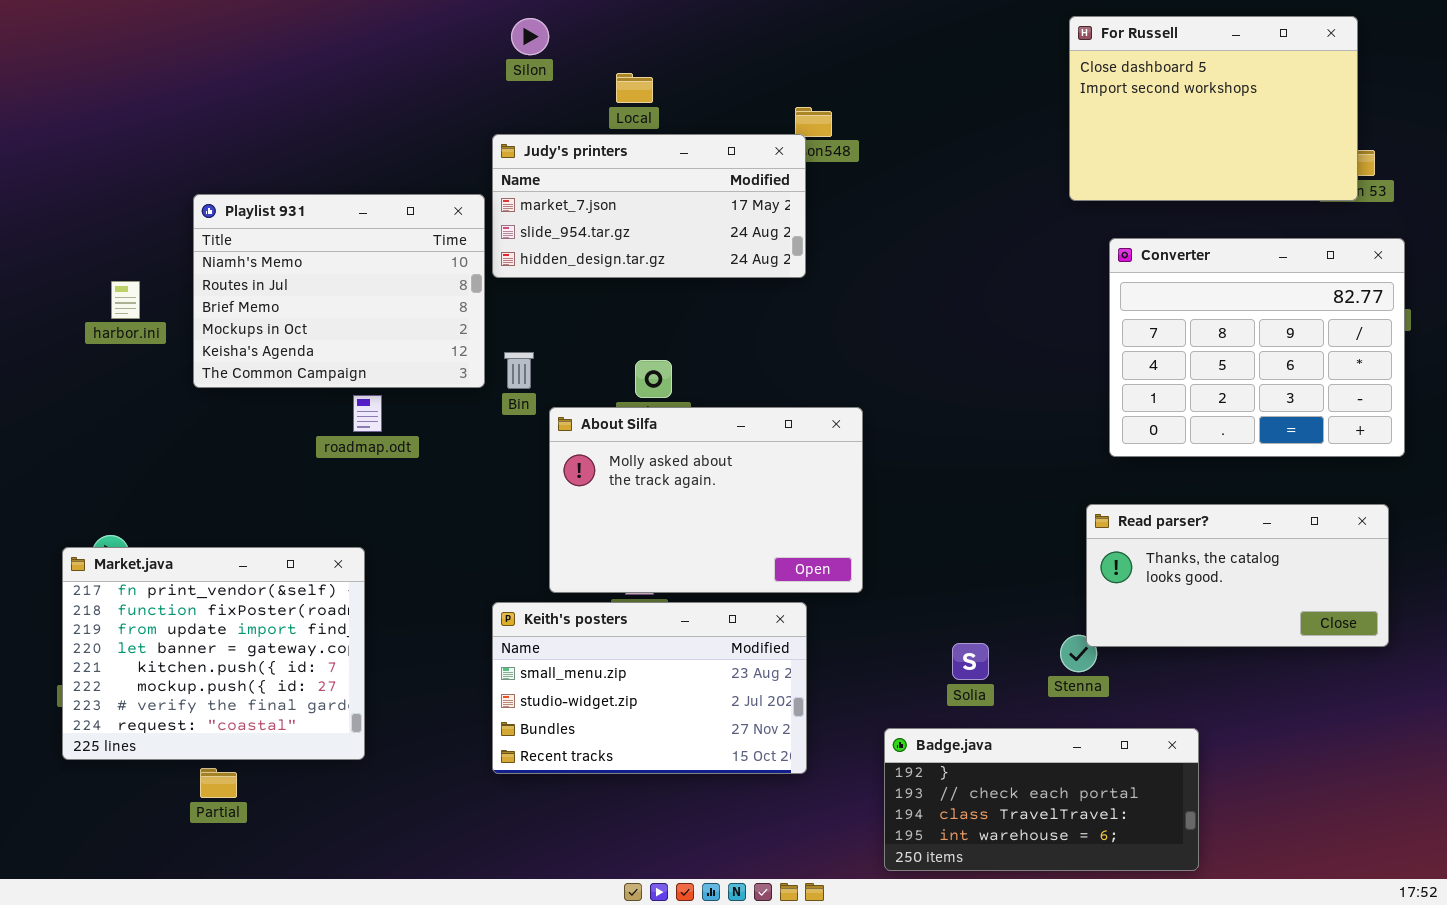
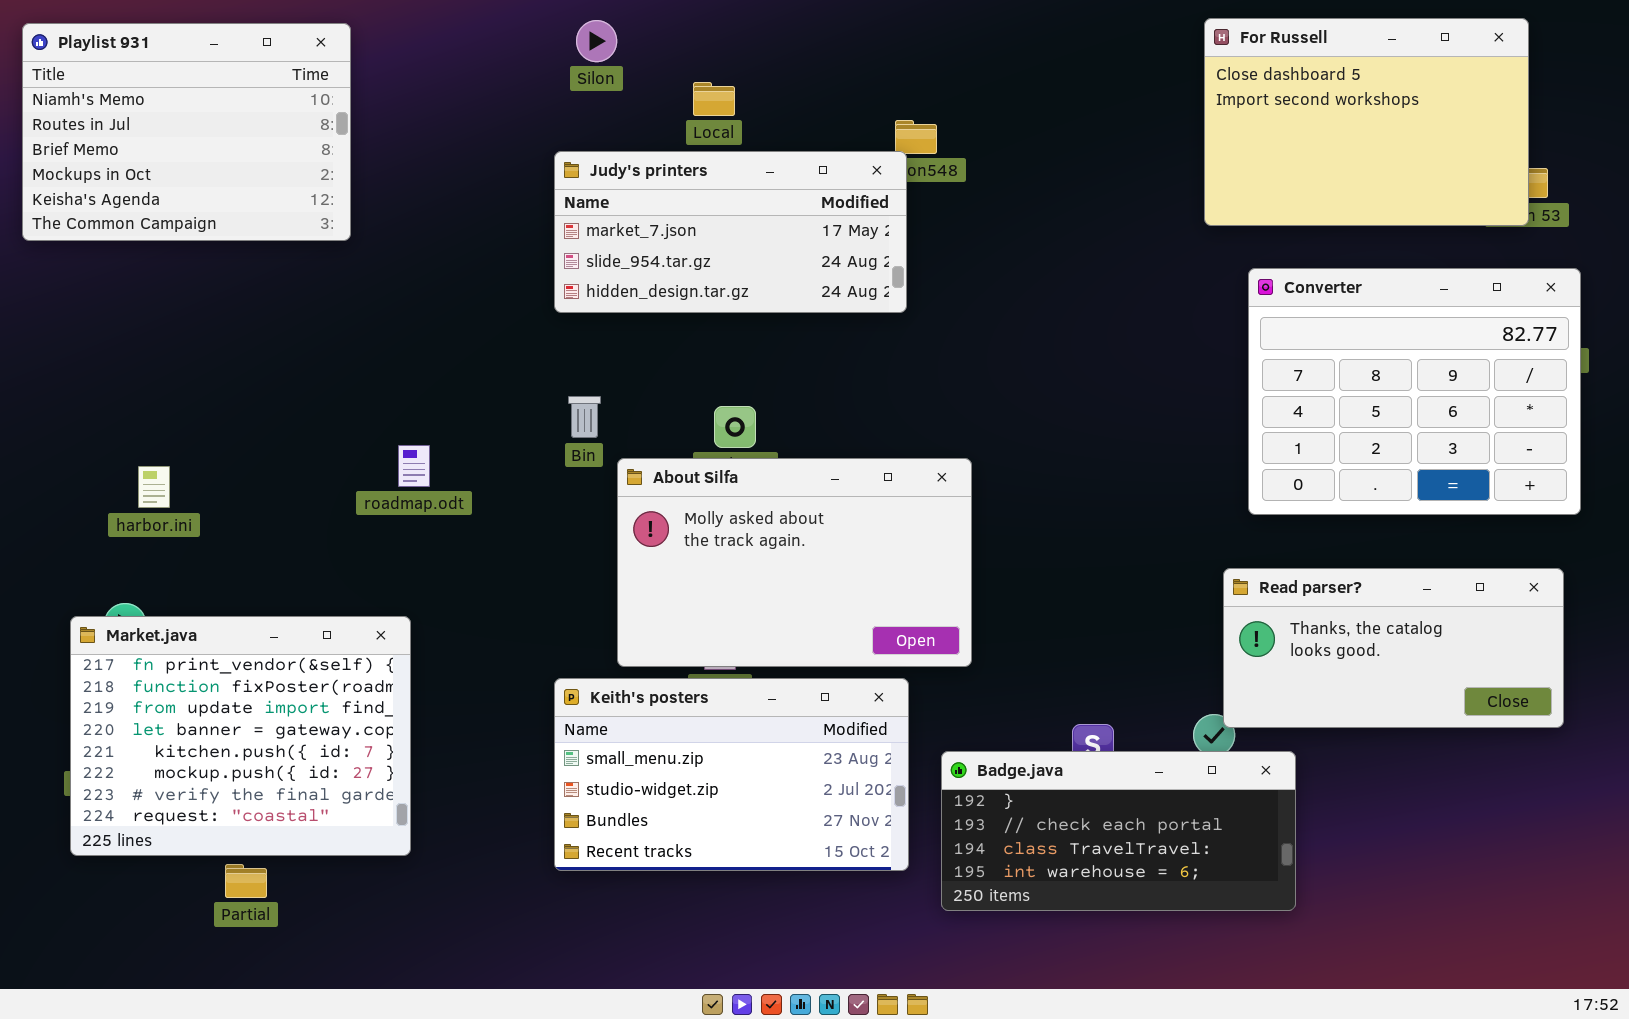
Playlist 931: [193,194,485,388] -> [22,23,351,241], moved
harbor.ini: [111,281,140,319] -> [138,466,170,508], moved
Badge.java: [884,728,1199,871] -> [941,751,1296,911], moved

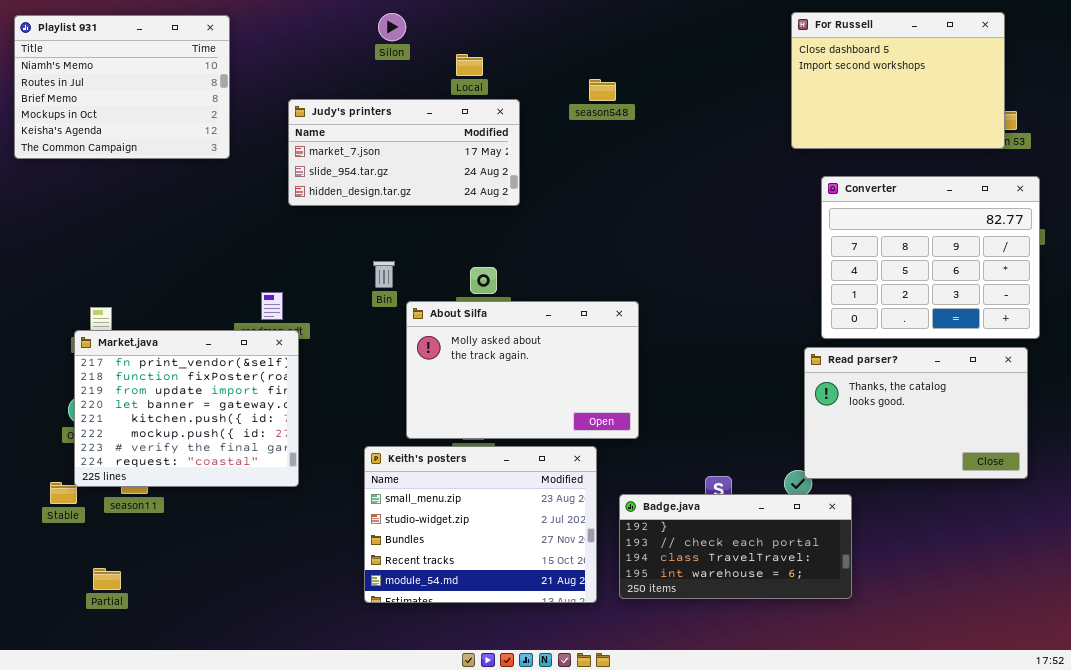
Judy's printers: [554,151,907,313] -> [288,99,520,206], moved
Read parser?: [1223,568,1564,728] -> [804,347,1028,479], resized
Market.java: [70,616,411,856] -> [74,330,299,487], moved
Keith's posters: [554,678,909,871] -> [364,446,597,603], resized
Partial: [225,864,267,898] -> [93,568,121,590], moved

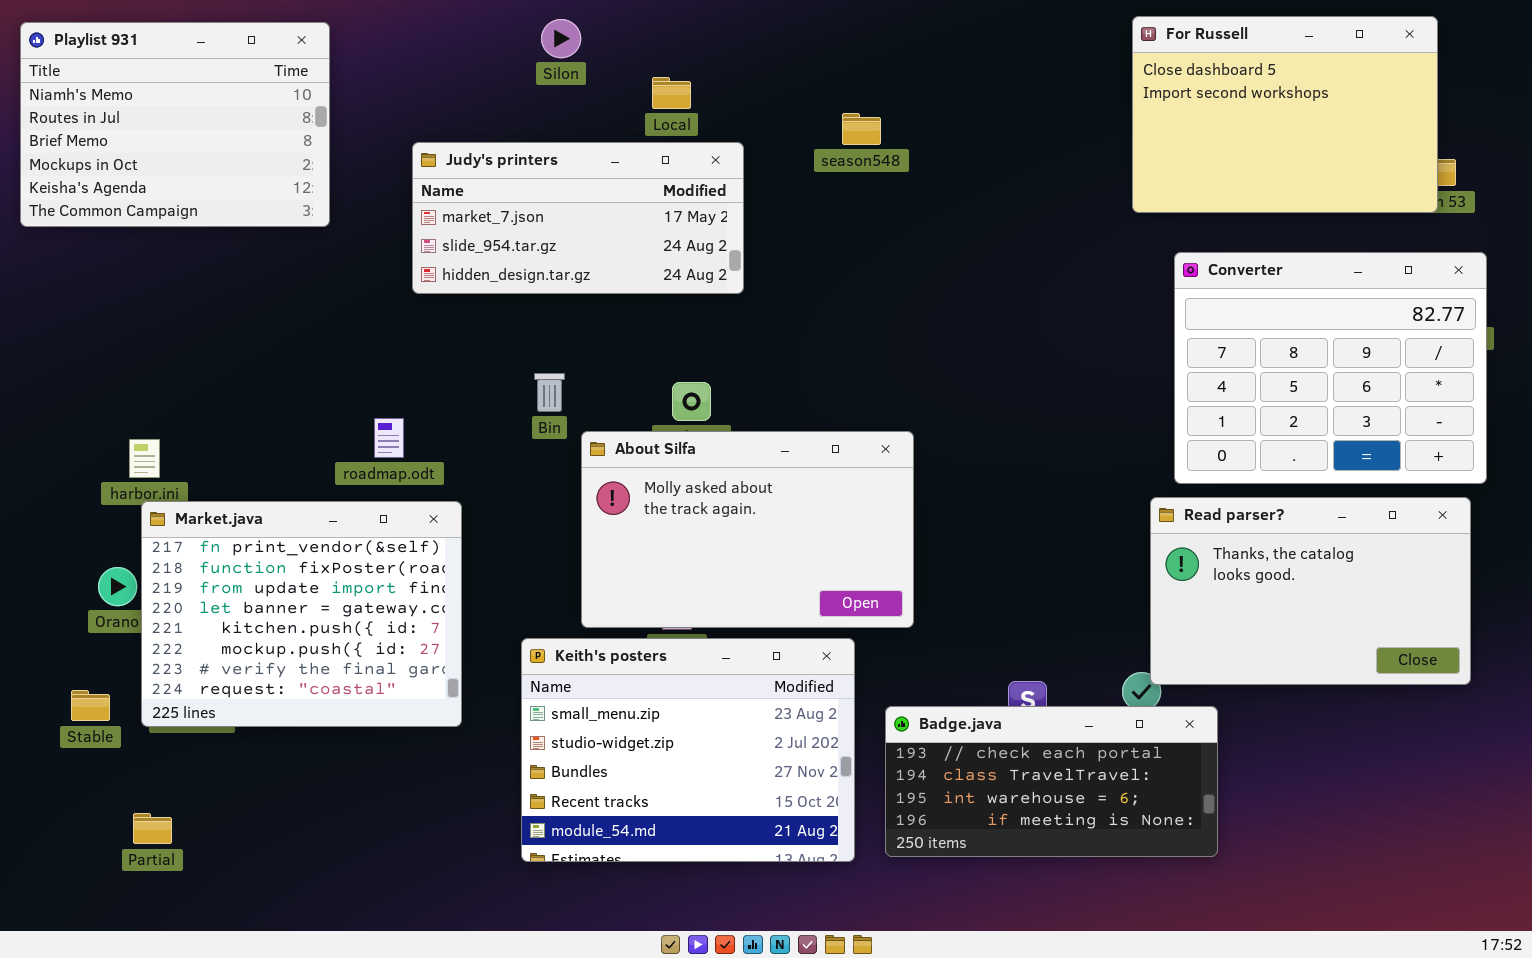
Market.java: [74,330,299,487] -> [141,501,462,727], moved
Badge.java: [619,494,852,599] -> [885,706,1218,857], scrolled down 1 row

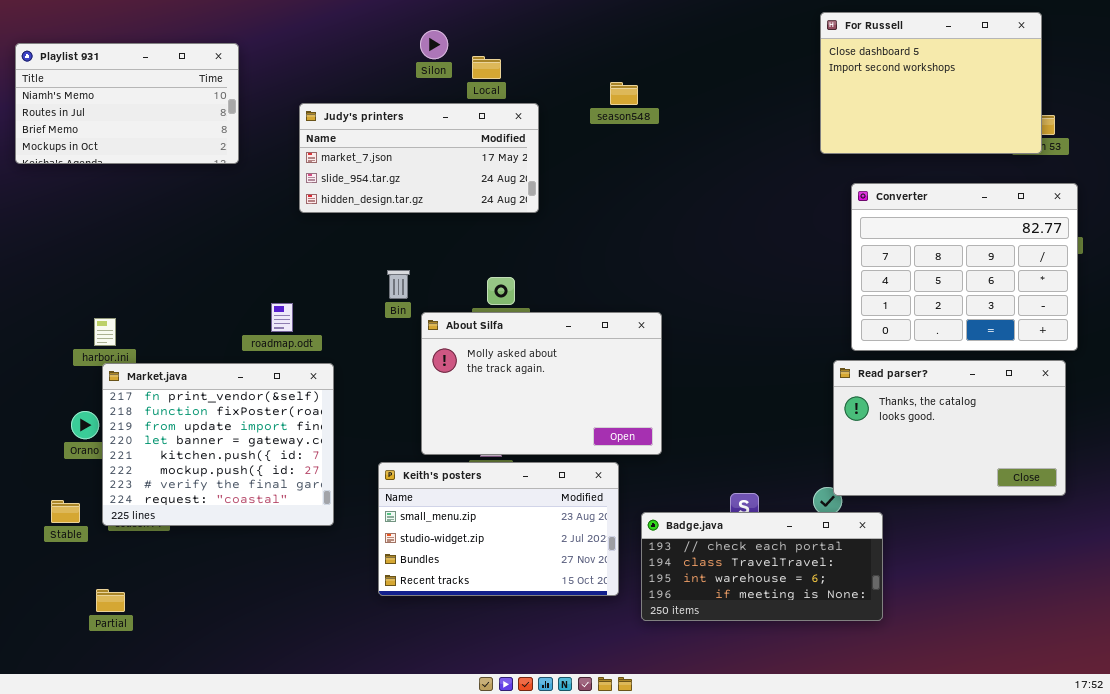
Silon: [541,19,581,58] -> [420,30,448,59], moved
Playlist 931: [20,22,330,227] -> [15,43,239,164], resized
Keith's posters: [521,638,855,862] -> [378,462,619,596], resized

